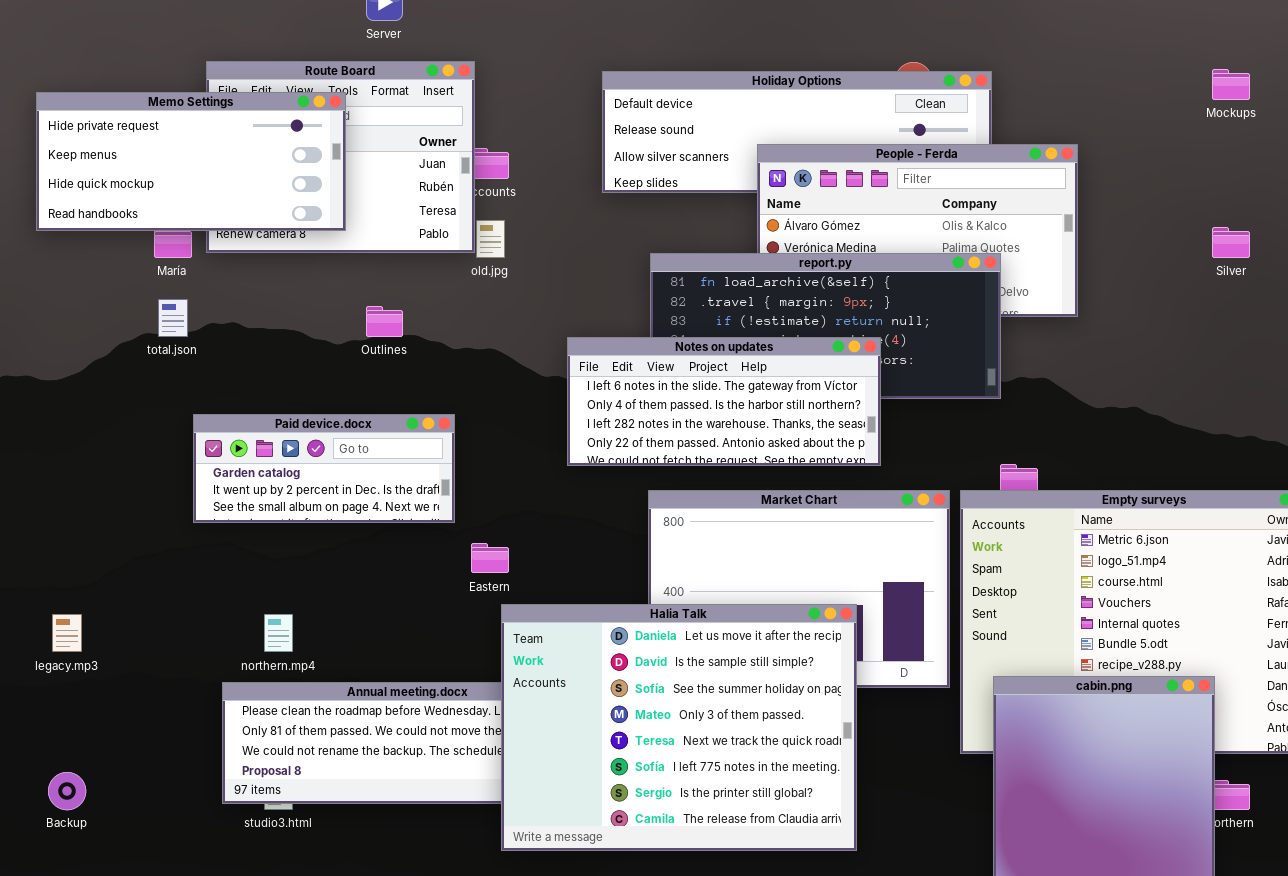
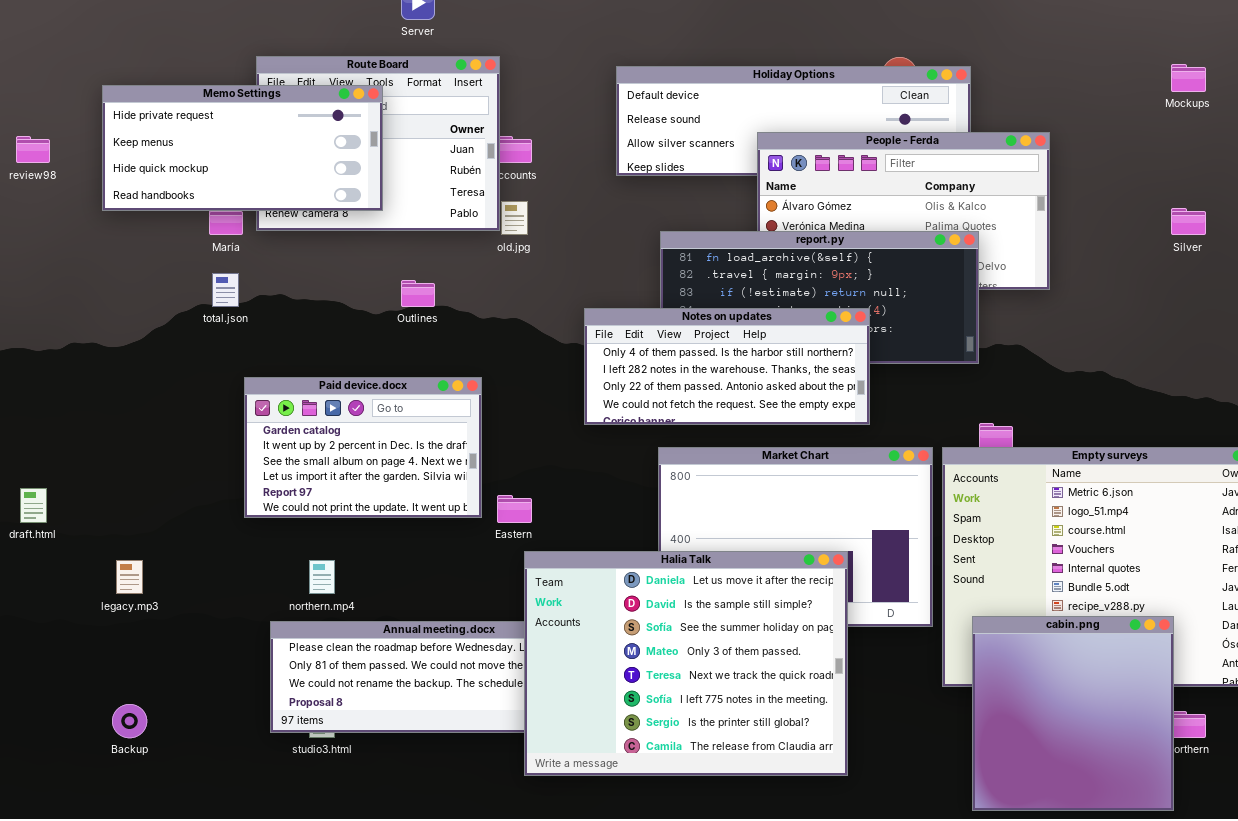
Notes on updates: [567,337,881,466] -> [584,308,870,425], scrolled down 1 row
Paid device.docx: [193,414,455,523] -> [244,377,482,518], resized

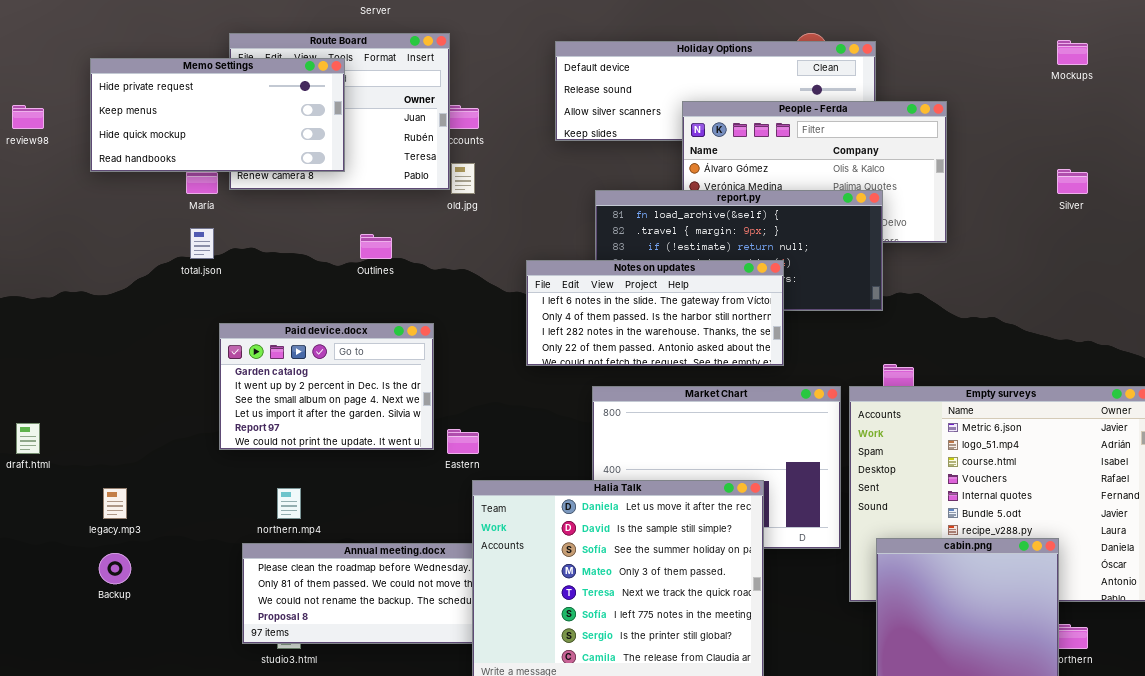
Notes on updates: [584,308,870,425] -> [526,260,784,366], scrolled up 1 row
Backup: [112,704,147,738] -> [99,553,131,584], moved

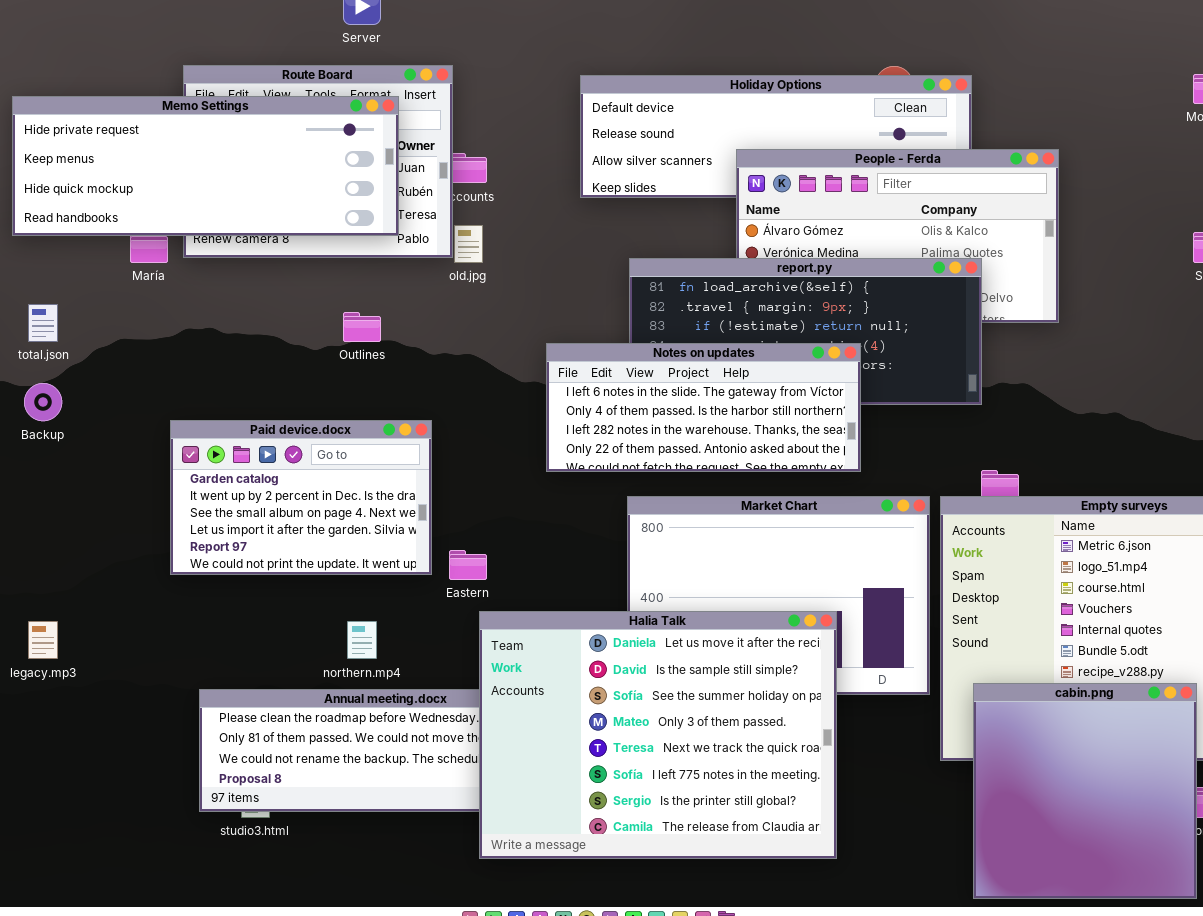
Memo Settings: [90,58,345,172] -> [12,96,399,236], resized
total.json: [190,228,214,259] -> [28,304,58,342], moved
northern.mp4: [277,488,301,519] -> [347,621,377,659], moved
Backup: [99,553,131,584] -> [24,383,62,421], moved

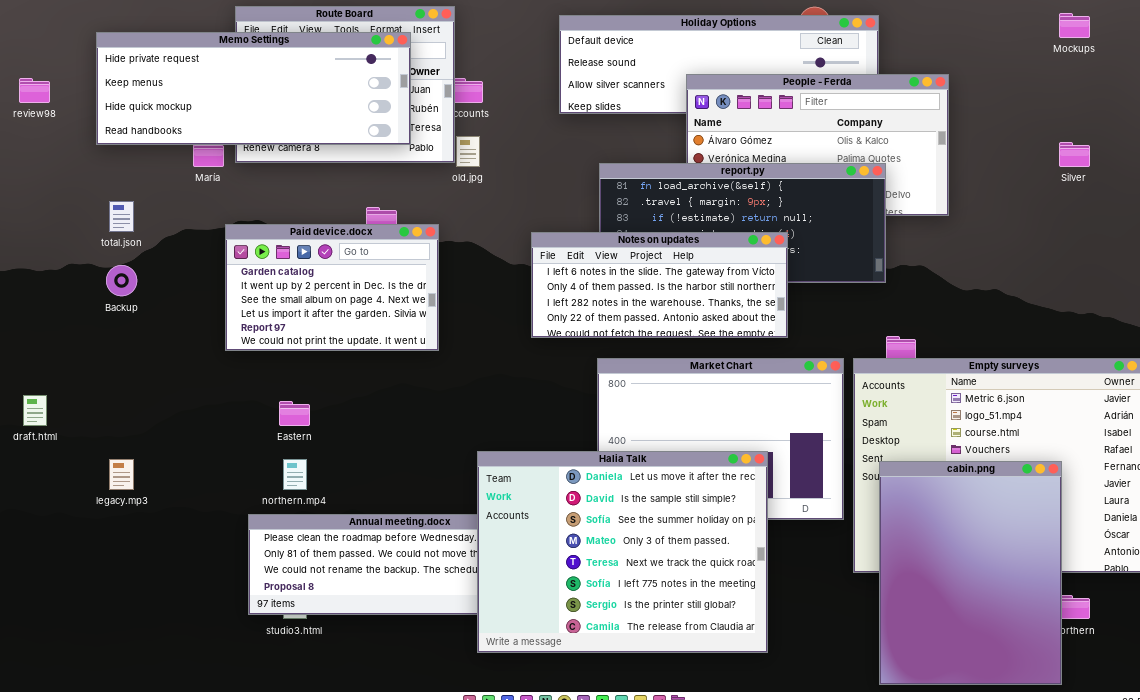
Paid device.docx: [170,420,432,575] -> [225,224,439,351], moved
Eastern: [449,550,487,580] -> [279,401,310,426], moved
northern.mp4: [347,621,377,659] -> [283,459,307,490], moved
cabin.png: [973,683,1197,899] -> [879,461,1062,685], resized

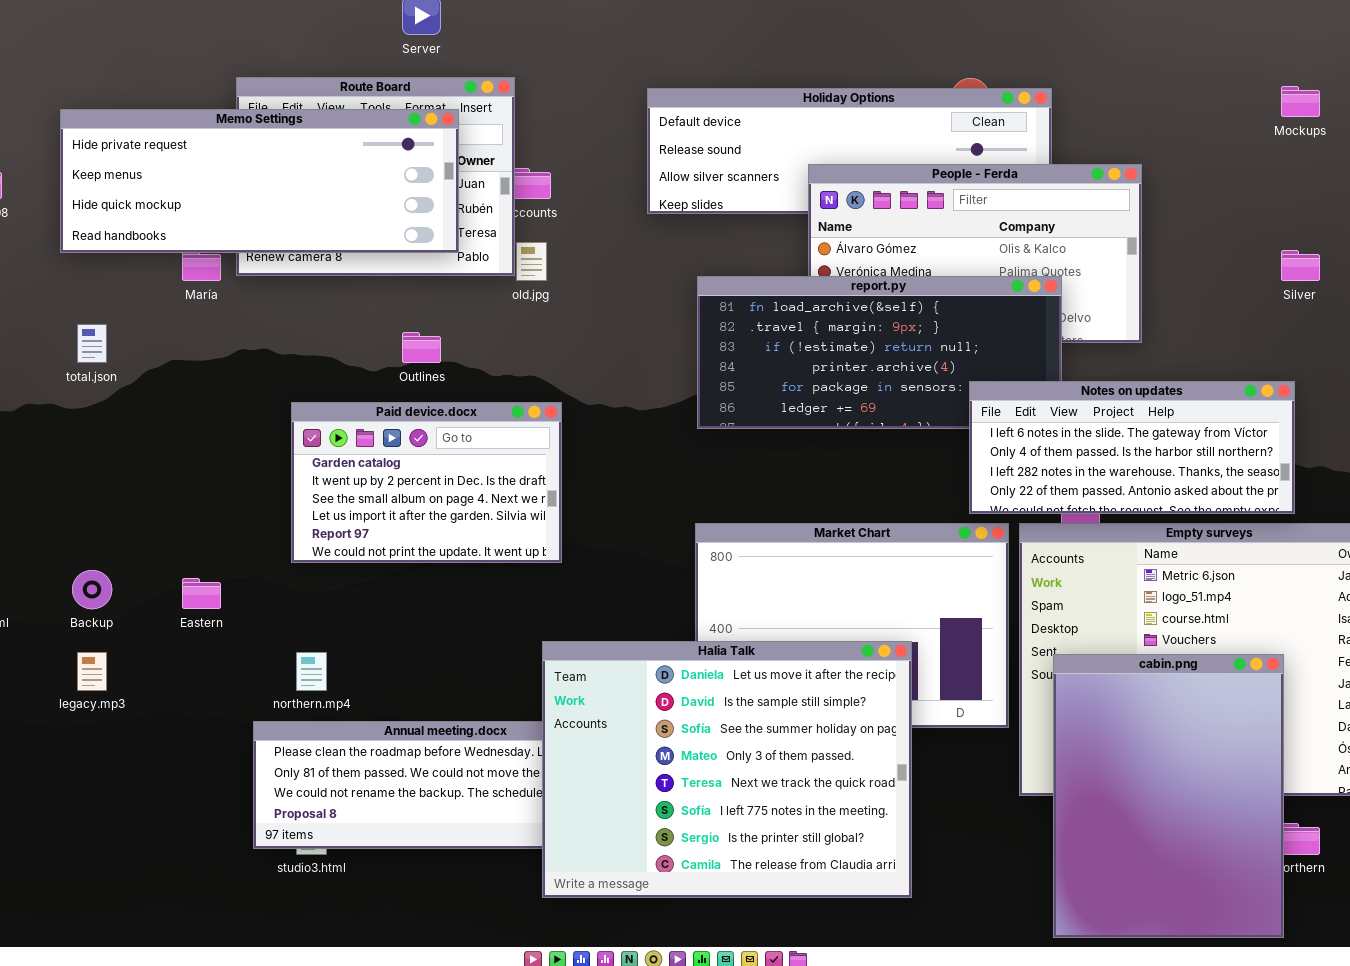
Paid device.docx: [225,224,439,351] -> [291,402,562,563], moved
Notes on updates: [531,232,788,338] -> [969,381,1295,514], moved
Backup: [106,265,137,296] -> [72,570,112,609], moved
Eastern: [279,401,310,426] -> [182,578,221,609], moved

